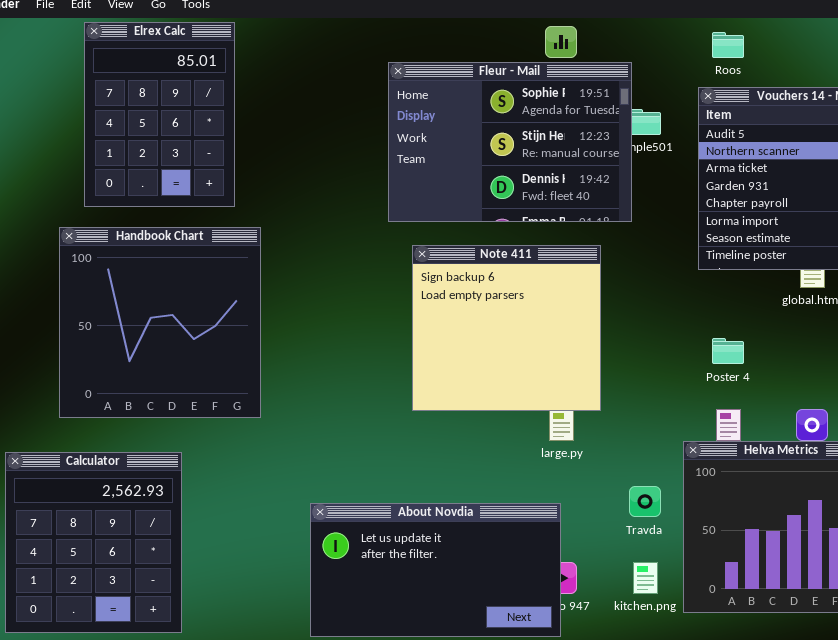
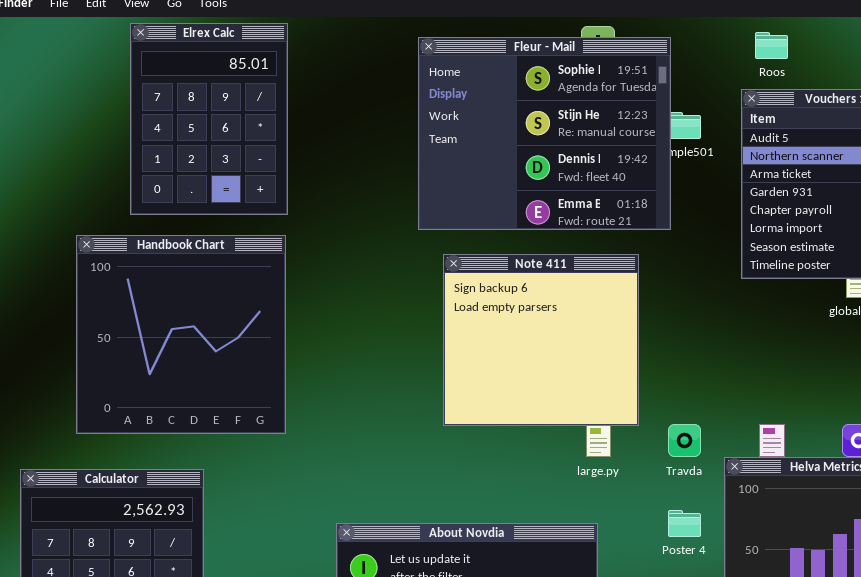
Elrex Calc: [84,22,235,207] -> [130,23,288,215], moved
Fleur - Mail: [388,62,632,222] -> [418,37,671,230], resized
Poster 4: [712,338,744,364] -> [668,510,701,537], moved
Travda: [629,486,661,517] -> [668,424,701,457], moved

